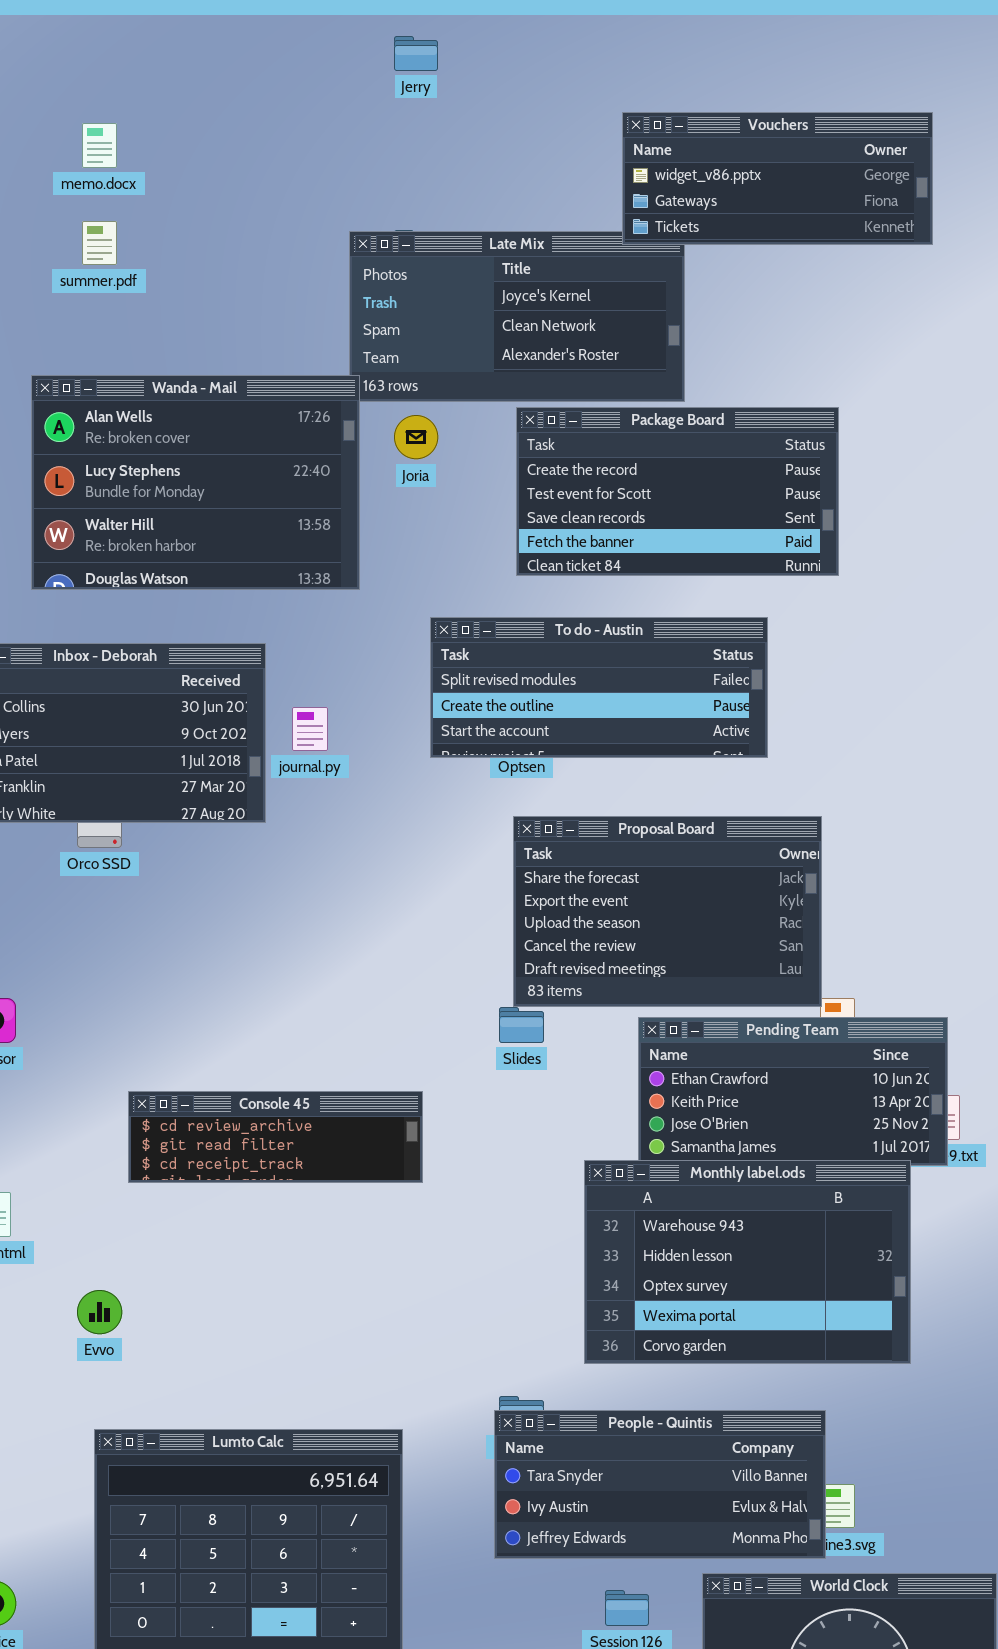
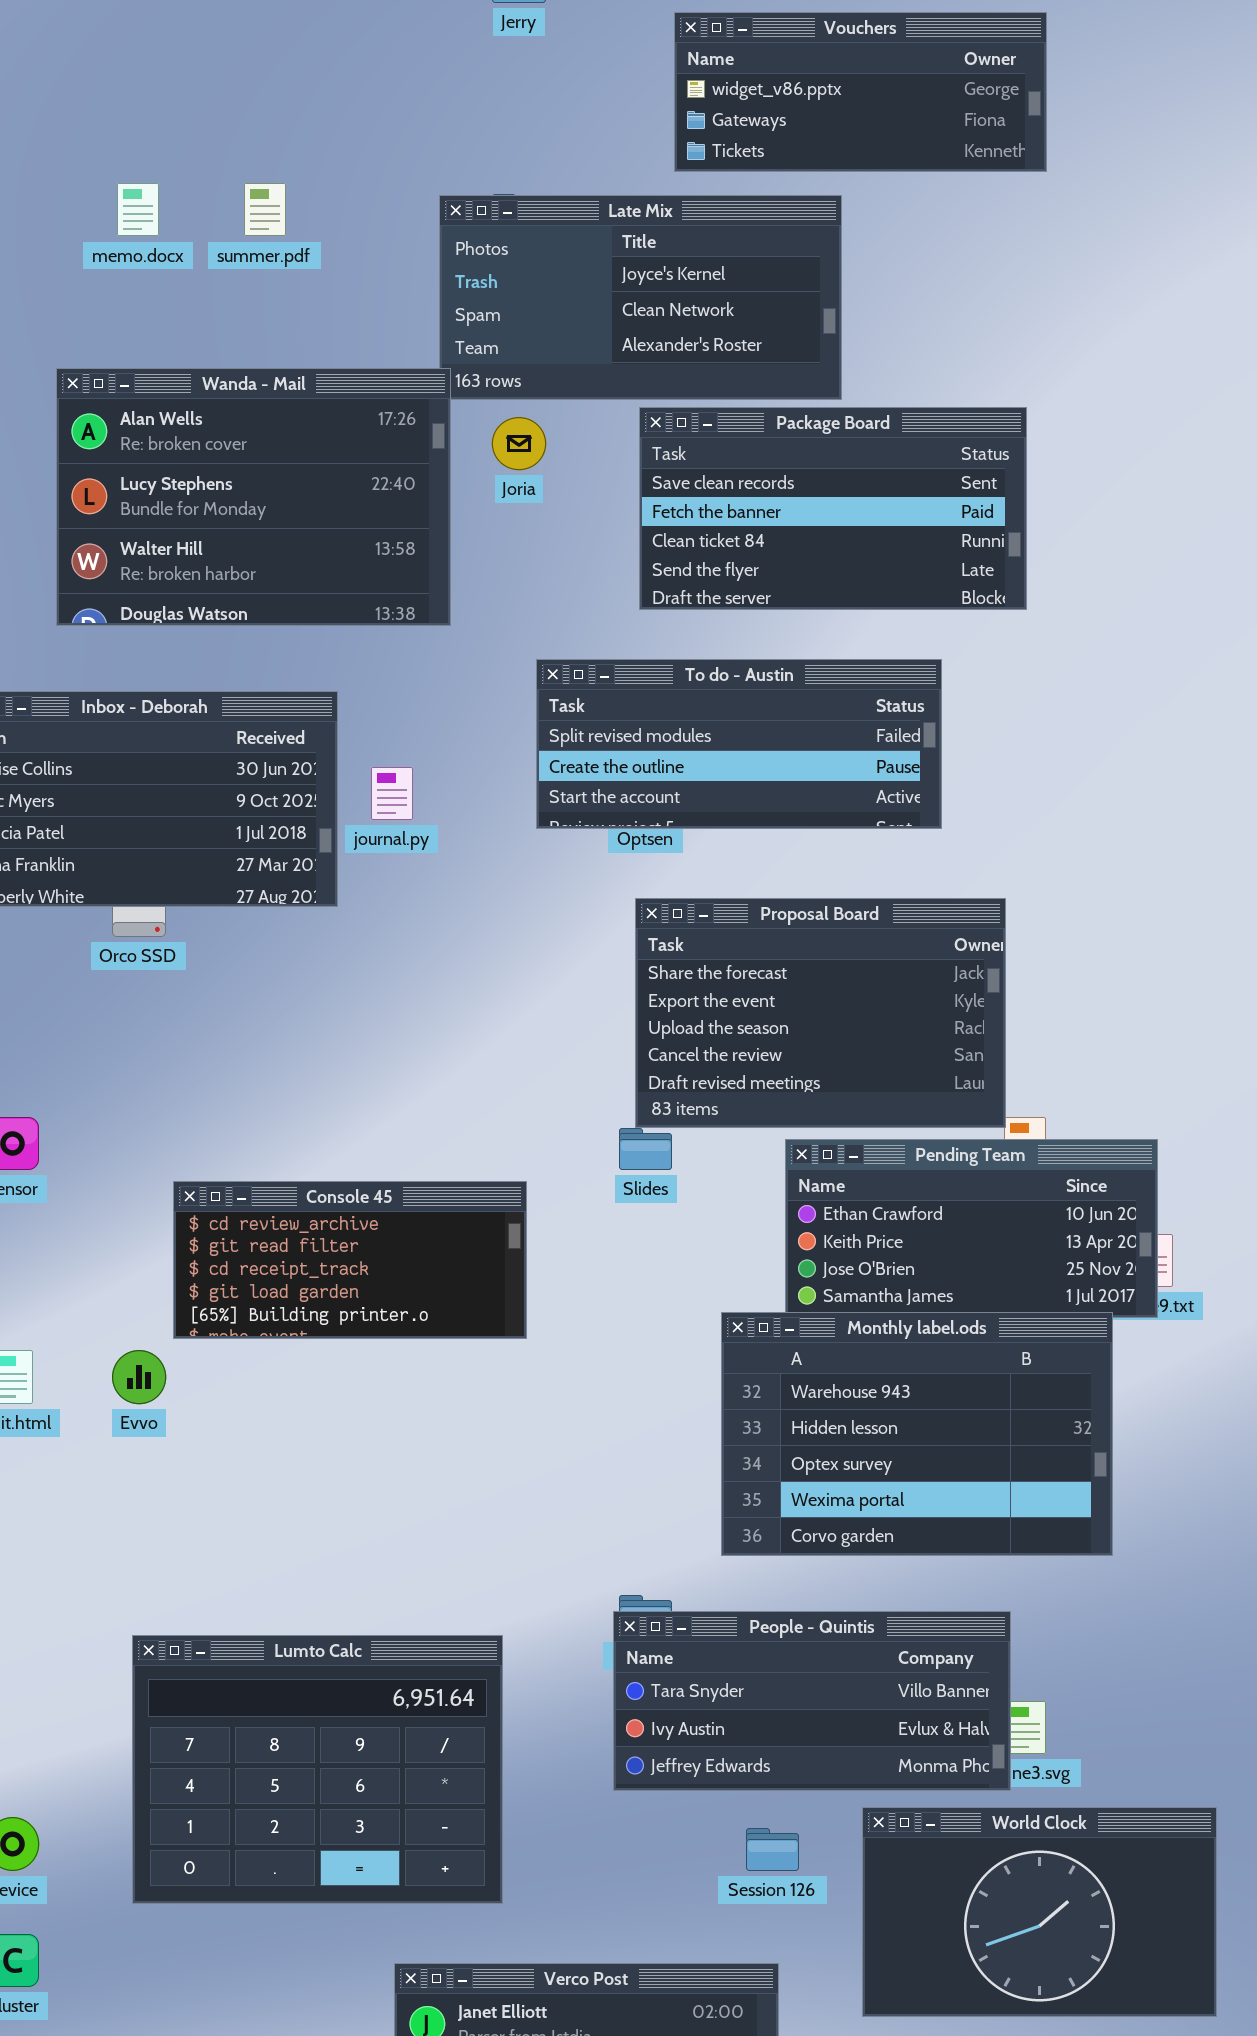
Vouchers: [622,112,933,245] -> [674,12,1047,172], moved
memo.docx: [82,123,117,168] -> [117,183,159,236], moved
summer.pdf: [82,221,117,265] -> [244,183,286,236], moved
Package Board: [516,407,839,576] -> [639,407,1027,610], scrolled down 2 rows
Console 45: [128,1091,423,1183] -> [173,1181,527,1339], resized
Evvo: [77,1290,122,1334] -> [112,1350,166,1404], moved

